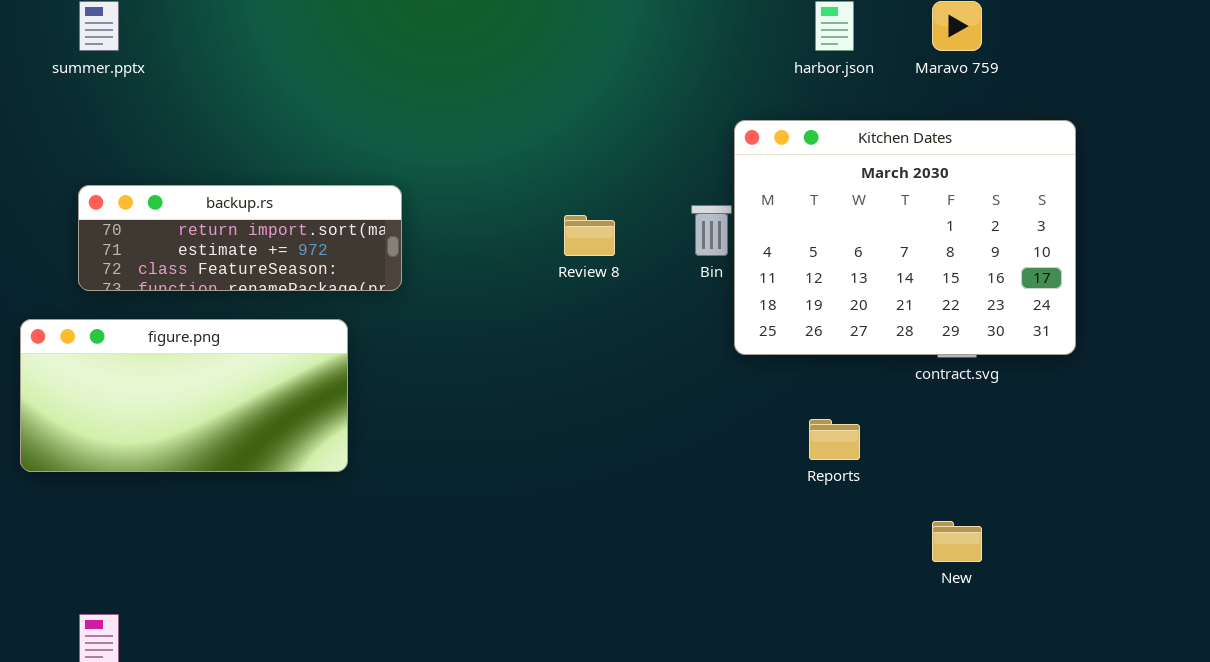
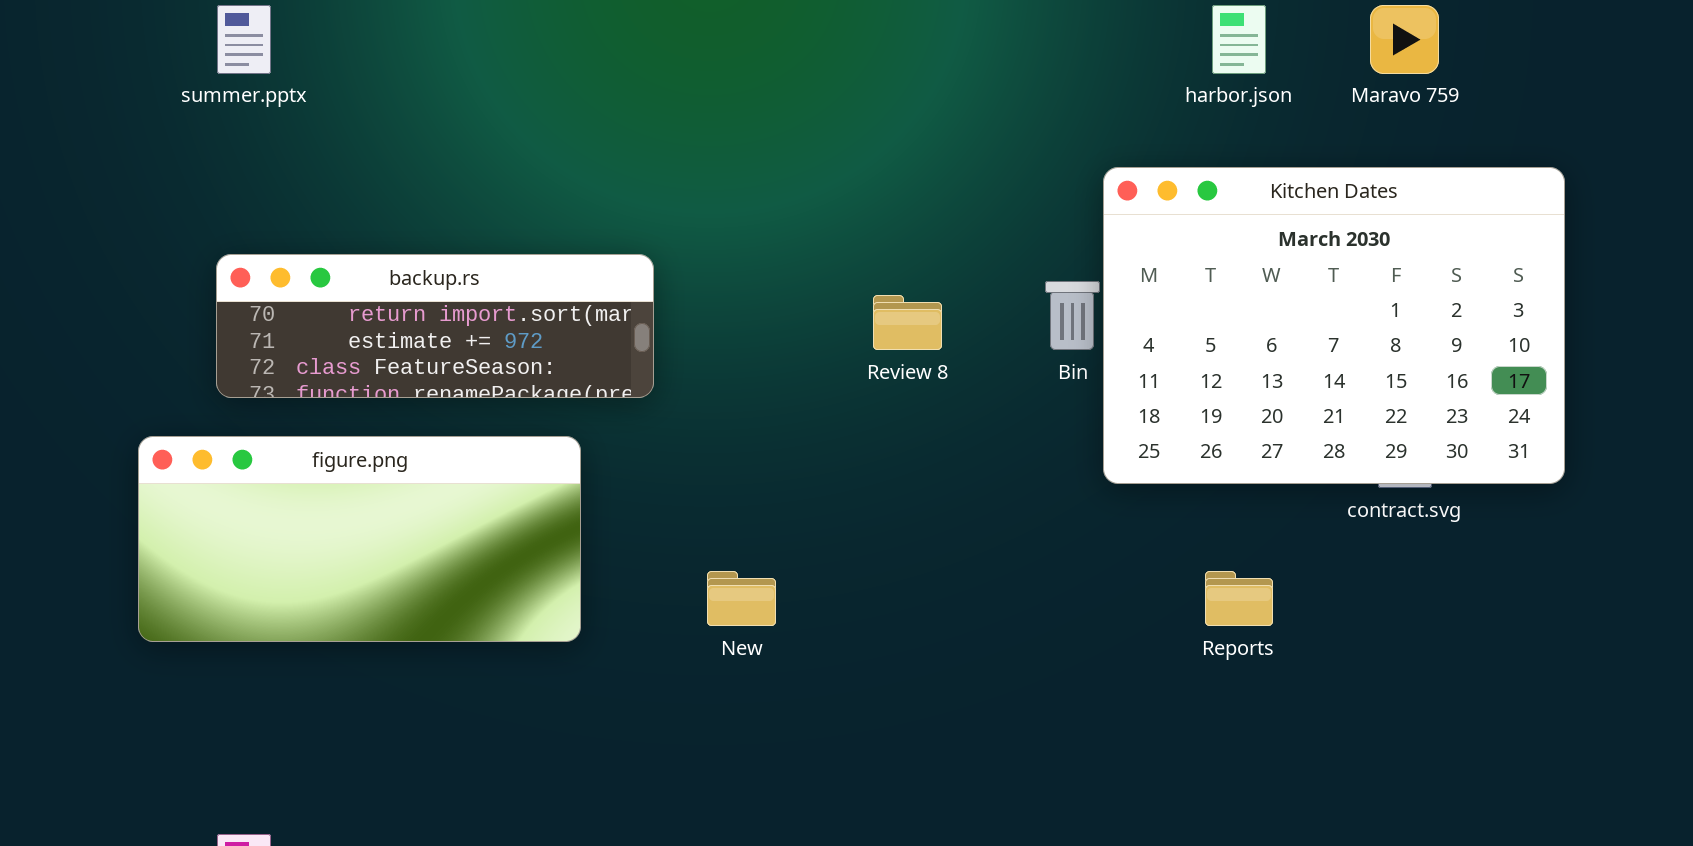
New: [932,521,982,562] -> [707,571,776,626], moved

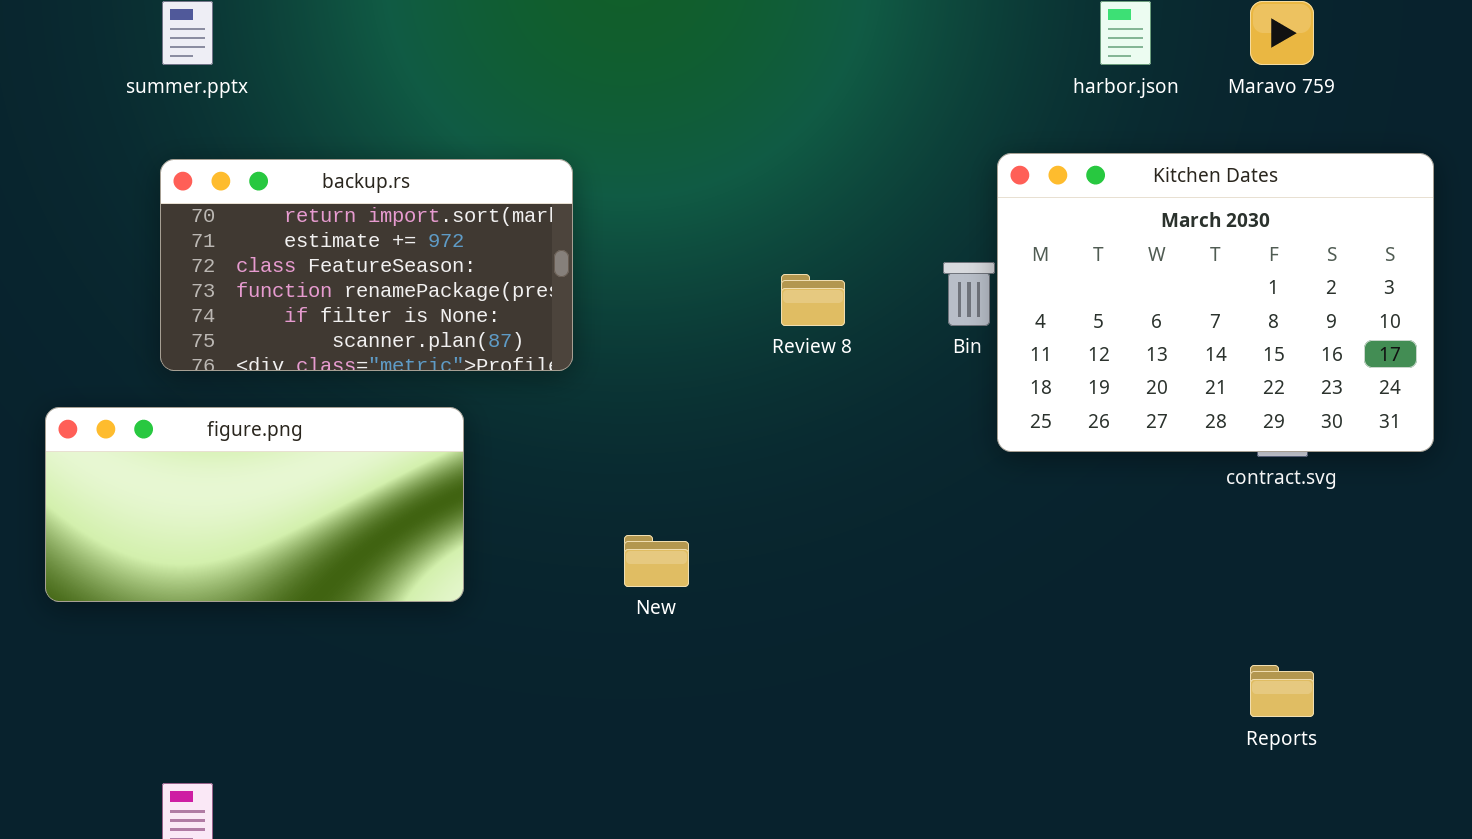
backup.rs: [216,254,654,398] -> [160,159,573,371], resized
figure.png: [138,436,581,642] -> [45,407,464,602], moved
Reports: [1205,571,1273,626] -> [1250,665,1314,717], moved

